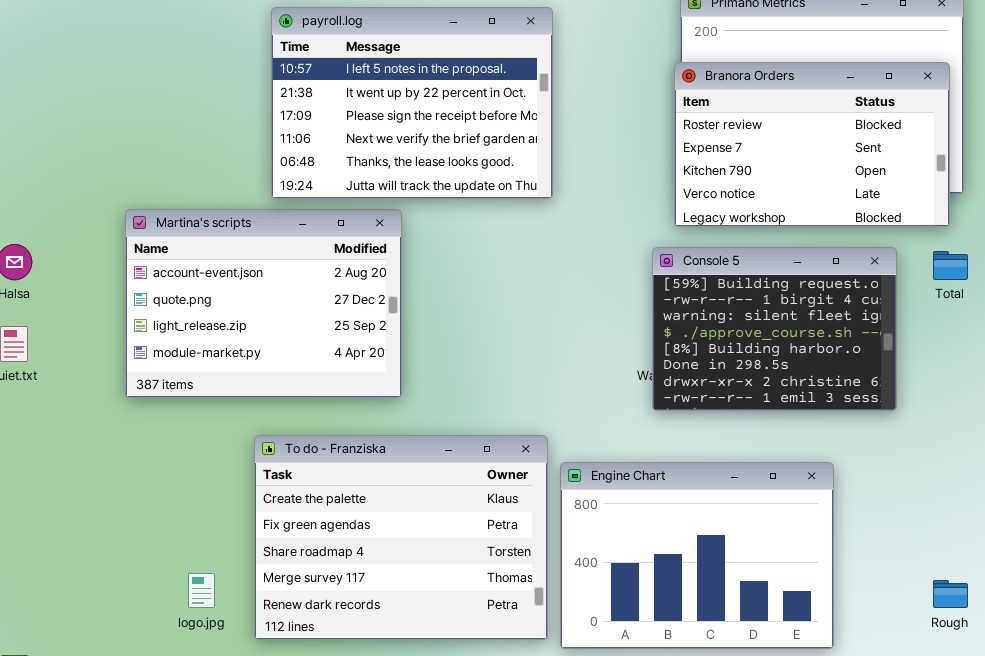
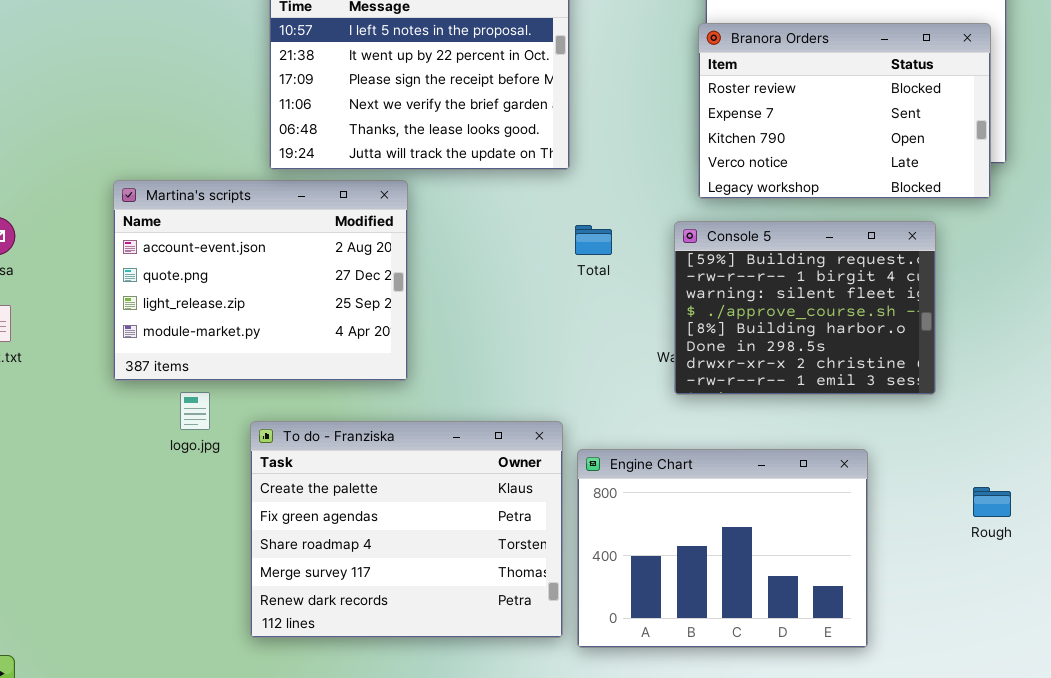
Total: [933,251,968,280] -> [575,225,612,255], moved
logo.jpg: [188,573,215,608] -> [180,392,210,430], moved
Rough: [933,580,968,608] -> [973,487,1011,517], moved

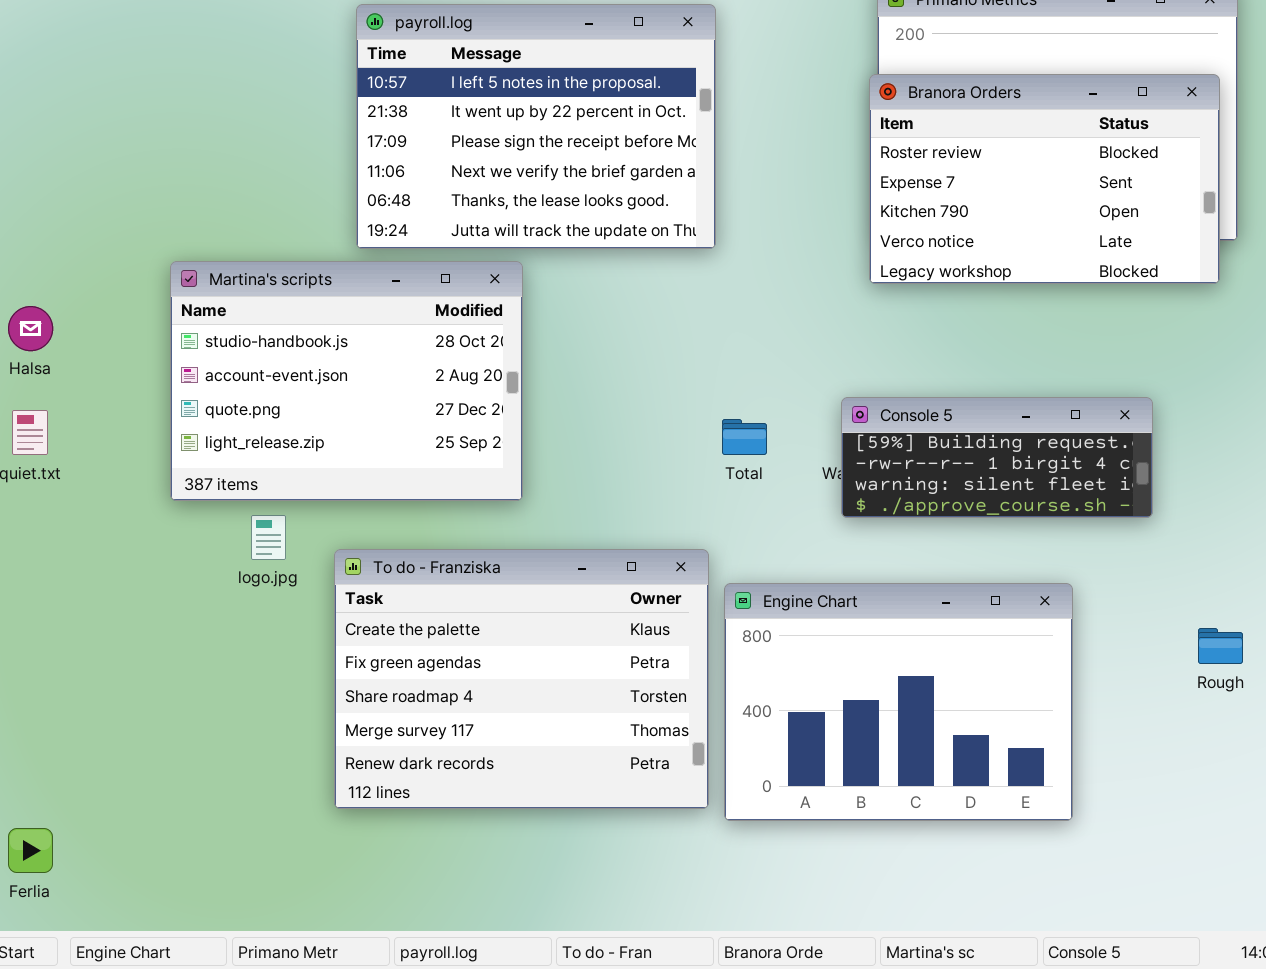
Martina's scripts: [113,180,408,381] -> [170,261,523,501], scrolled up 1 row
Console 5: [674,221,936,395] -> [841,397,1153,518], resized
Total: [575,225,612,255] -> [722,419,767,455], moved

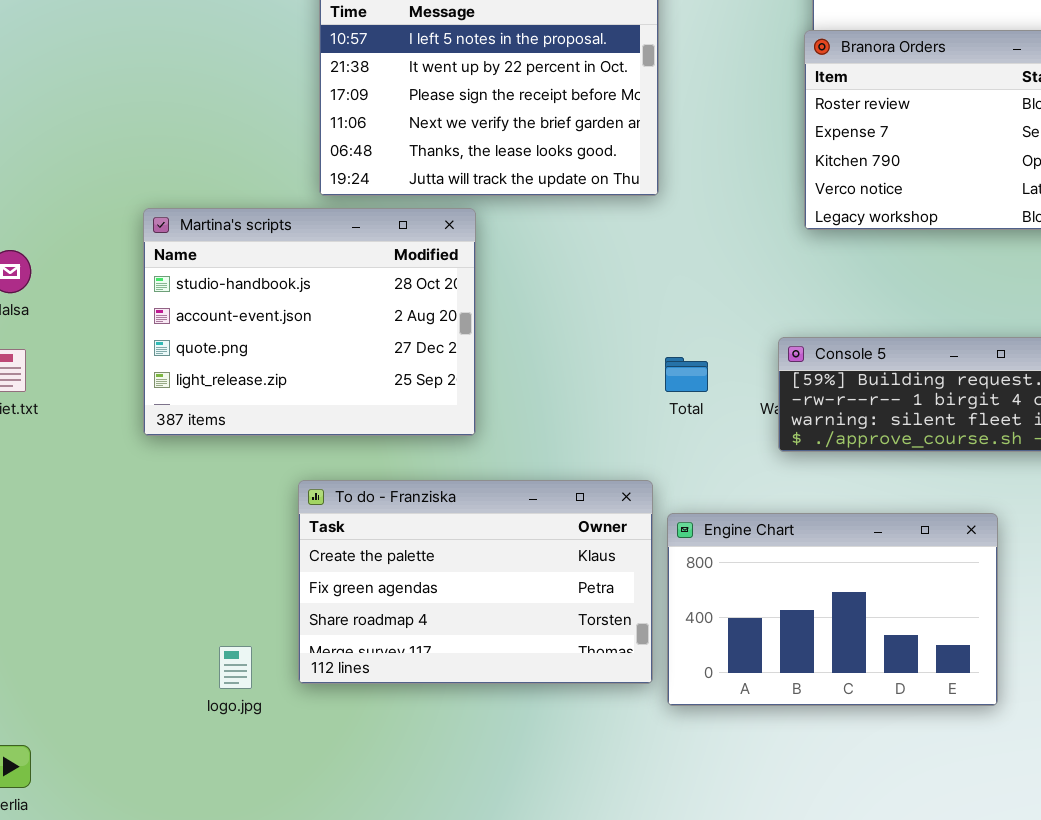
logo.jpg: [251,515,286,560] -> [219,646,252,689], moved
To do - Franziska: [334,549,709,809] -> [298,480,653,684], resized
Engine Chart: [724,583,1073,821] -> [667,513,998,706], resized

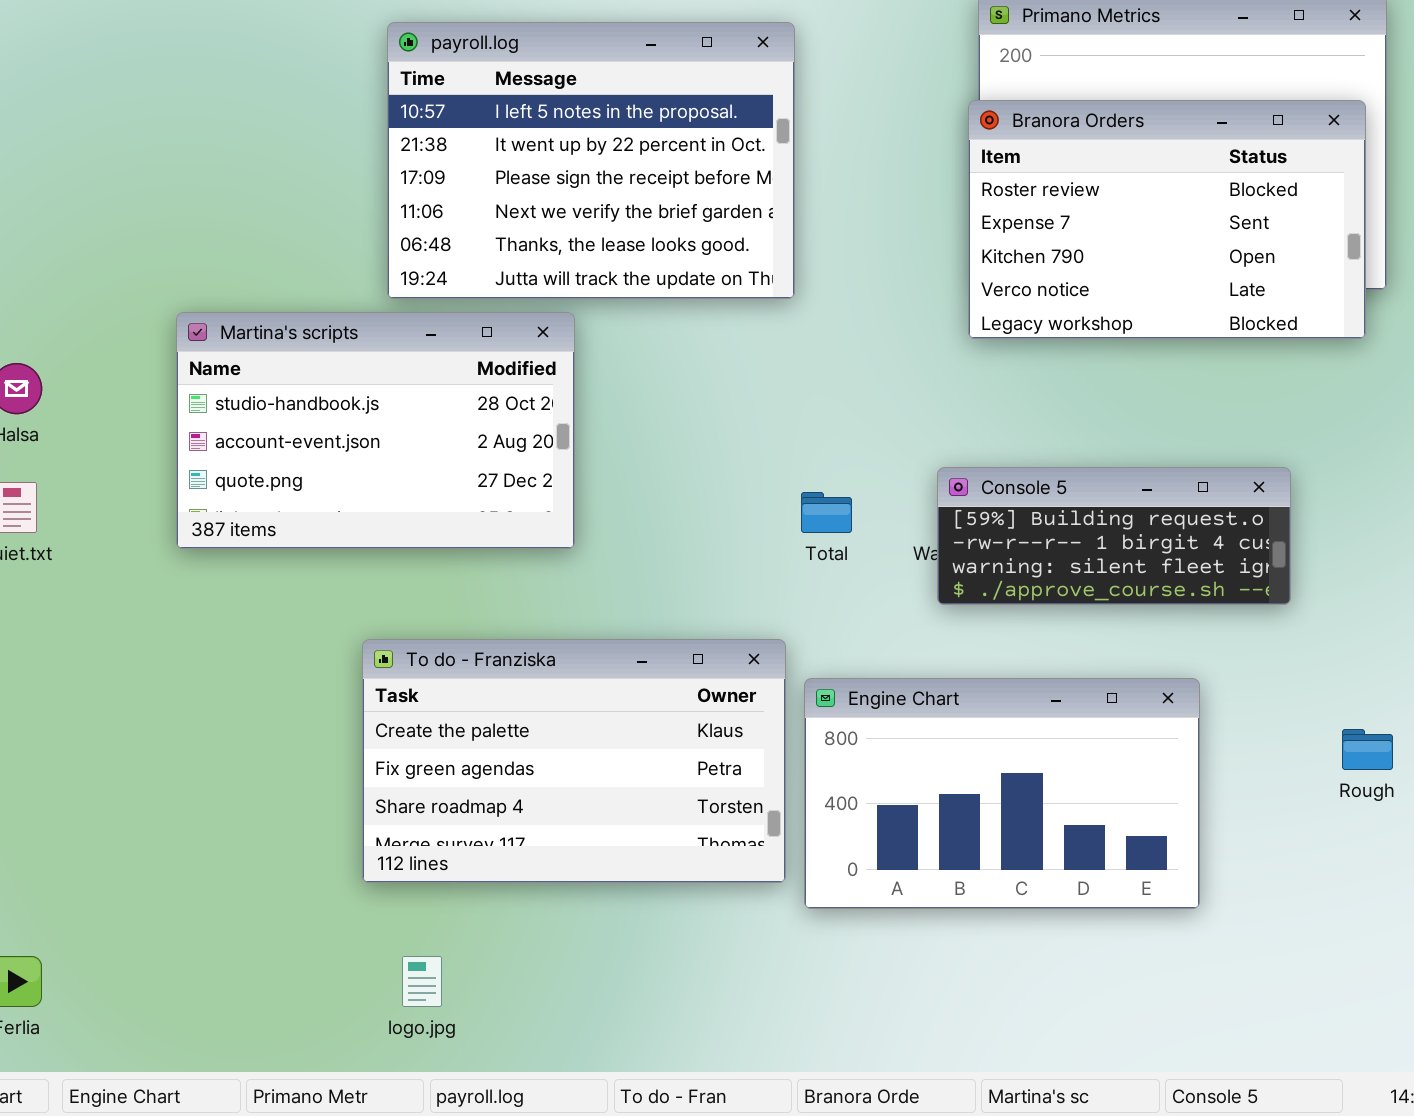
Martina's scripts: [143,208,476,436] -> [176,312,575,549], resized
logo.jpg: [219,646,252,689] -> [402,956,442,1007], moved

